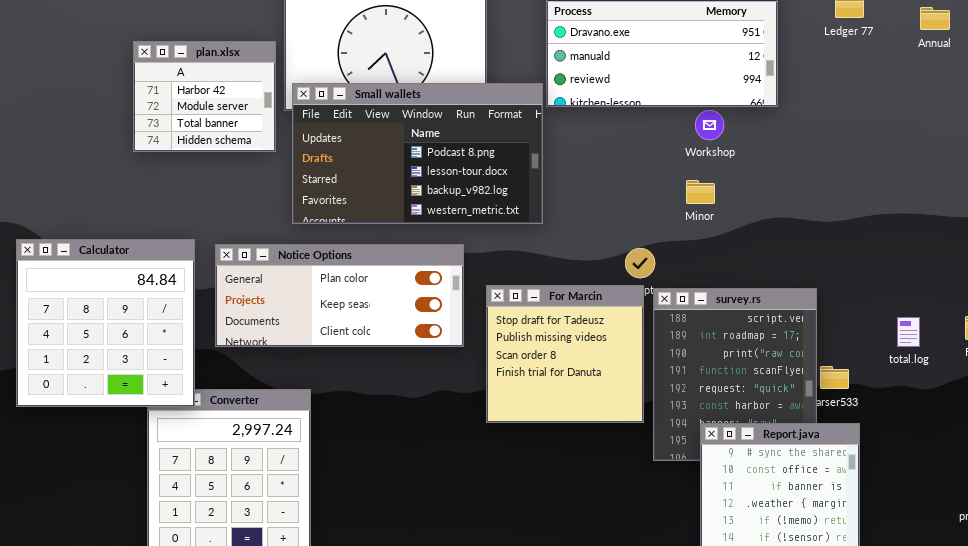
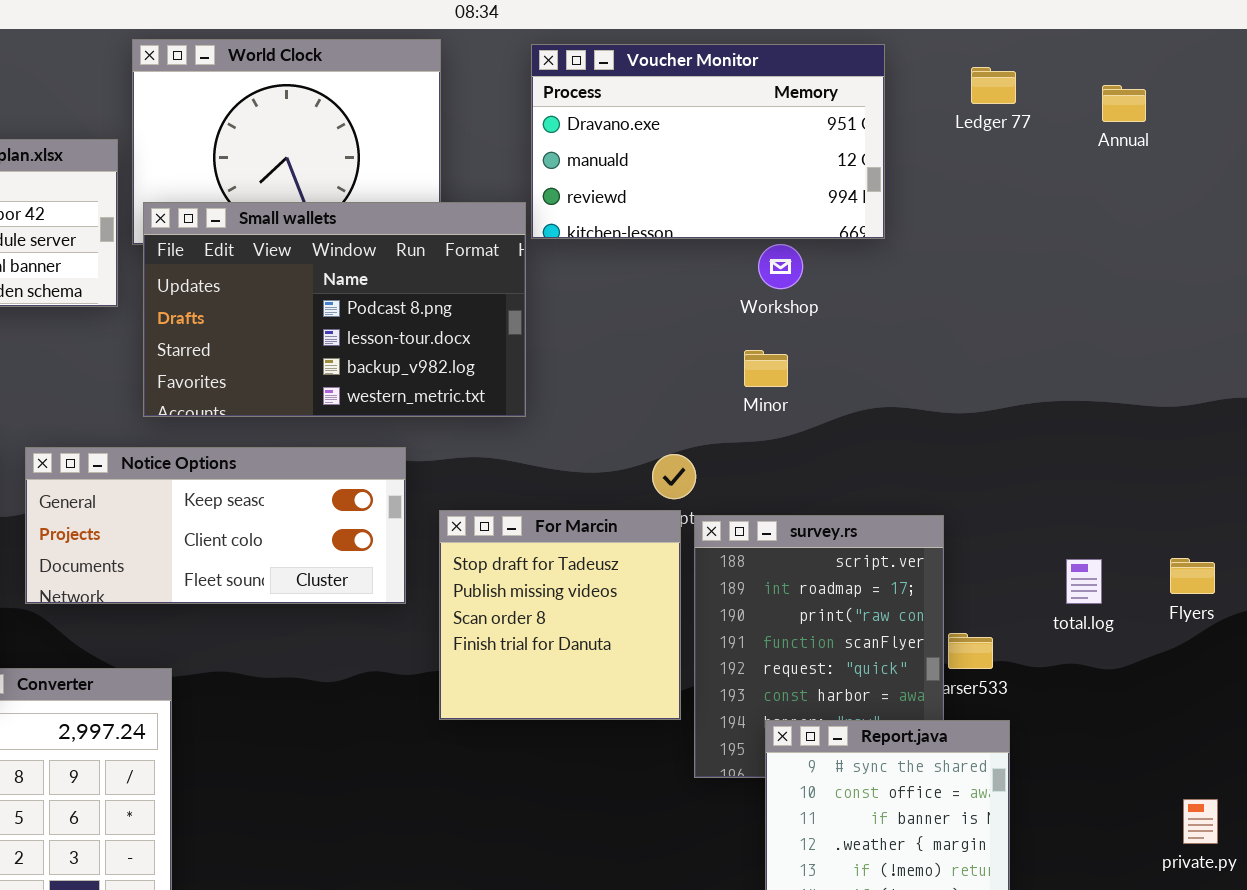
Notice Options: [215,244,464,347] -> [25,447,406,604], scrolled down 1 row

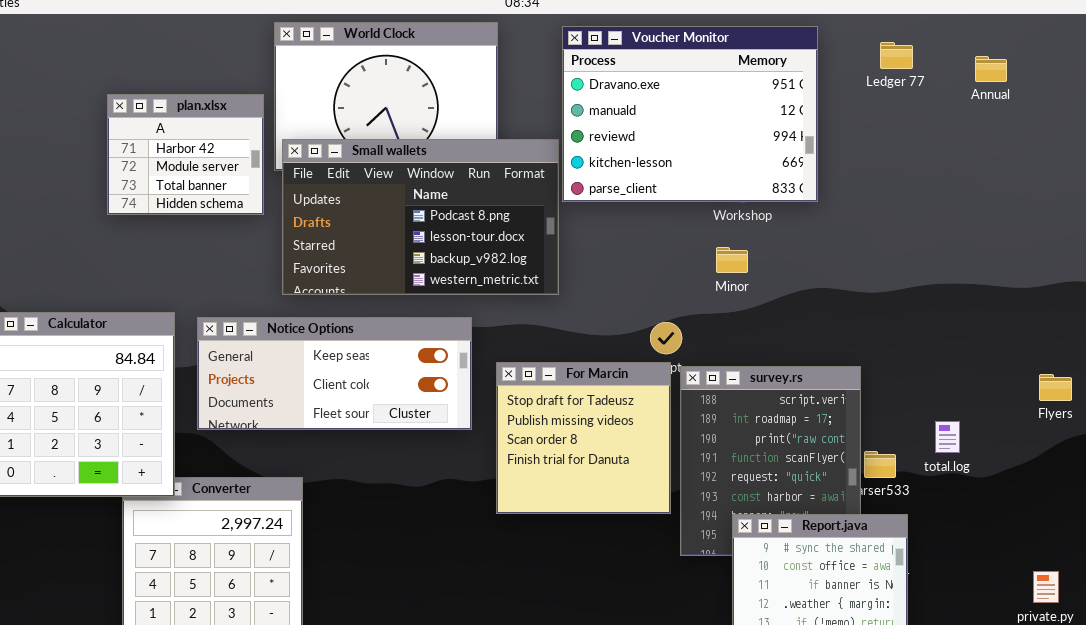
Voucher Monitor: [531,44,885,239] -> [562,26,818,202], resized
Flyers: [1170,558,1215,594] -> [1039,374,1072,401], moved
total.log: [1066,559,1102,604] -> [935,421,960,453], moved

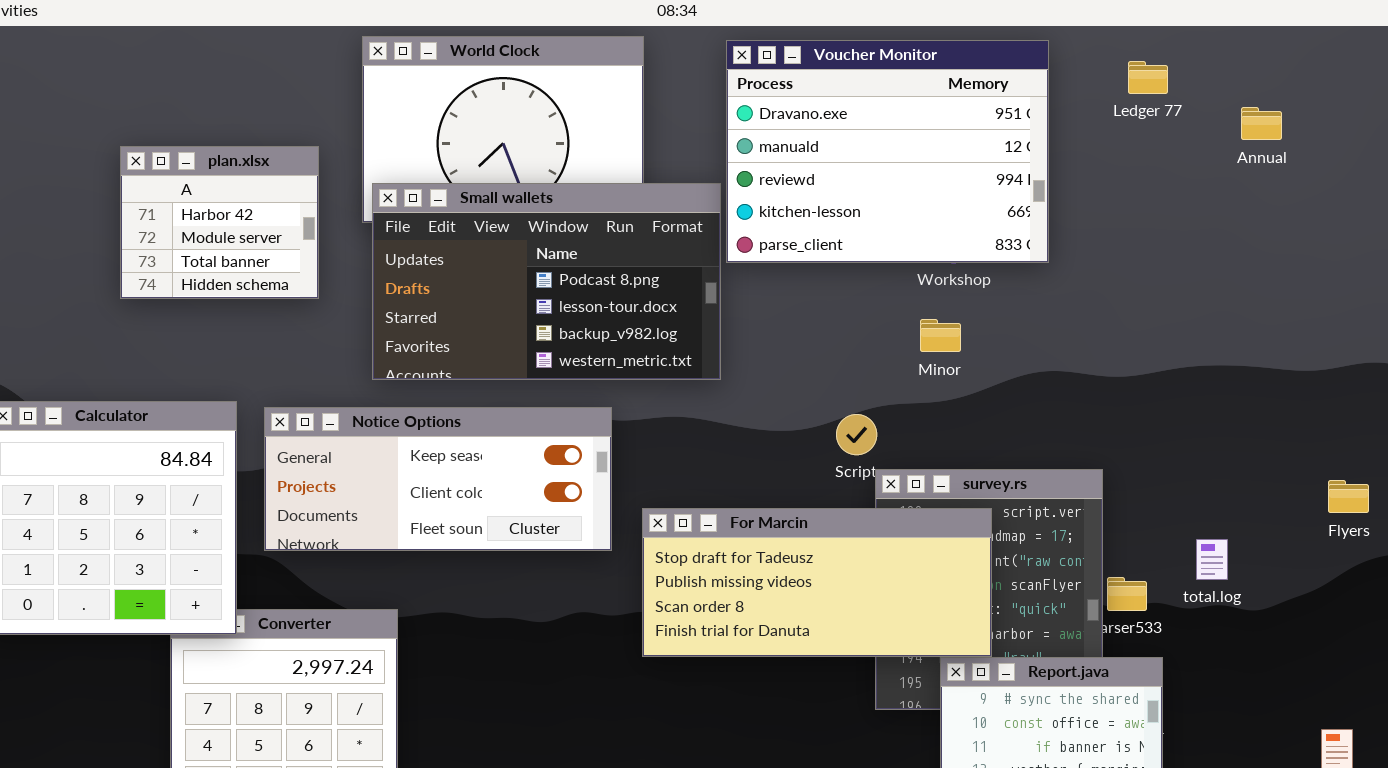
Annual: [975,56,1007,82] -> [1241,107,1282,140], moved
plan.xlsx: [107,94,264,215] -> [120,146,319,299], moved
For Marcin: [496,362,671,514] -> [642,508,992,657], resized

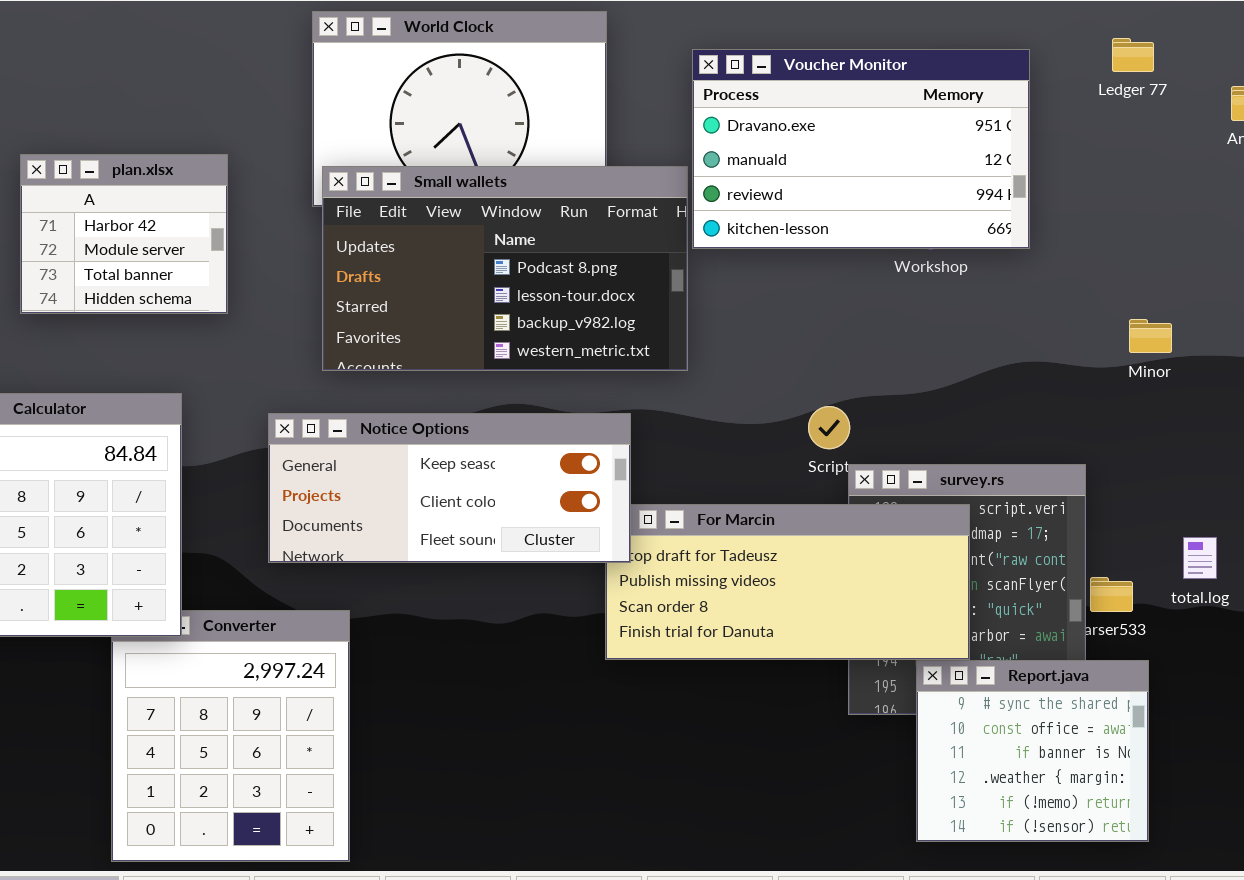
Voucher Monitor: [726,40,1049,263] -> [692,49,1030,249], resized
plan.xlsx: [120,146,319,299] -> [20,154,228,314], moved
Minor: [920,319,961,352] -> [1129,319,1172,353], moved
Notice Options: [264,407,612,551] -> [268,413,631,563], moved

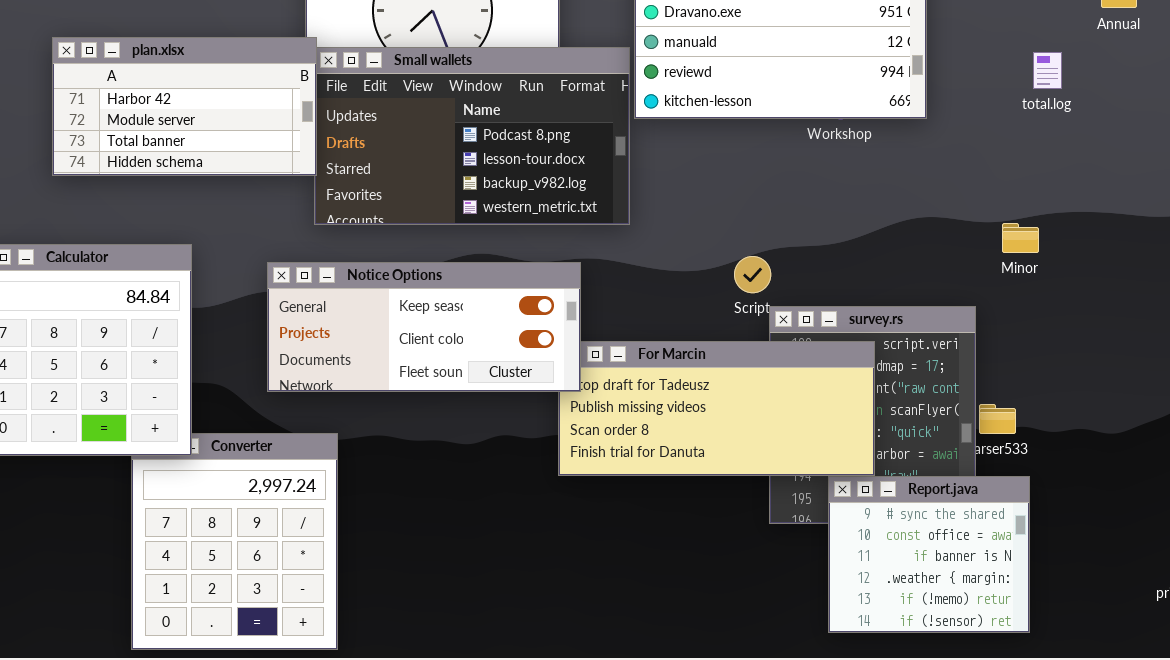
plan.xlsx: [20,154,228,314] -> [52,37,317,176], resized
Minor: [1129,319,1172,353] -> [1002,223,1039,253], moved
total.log: [1183,537,1217,579] -> [1033,52,1062,89], moved

